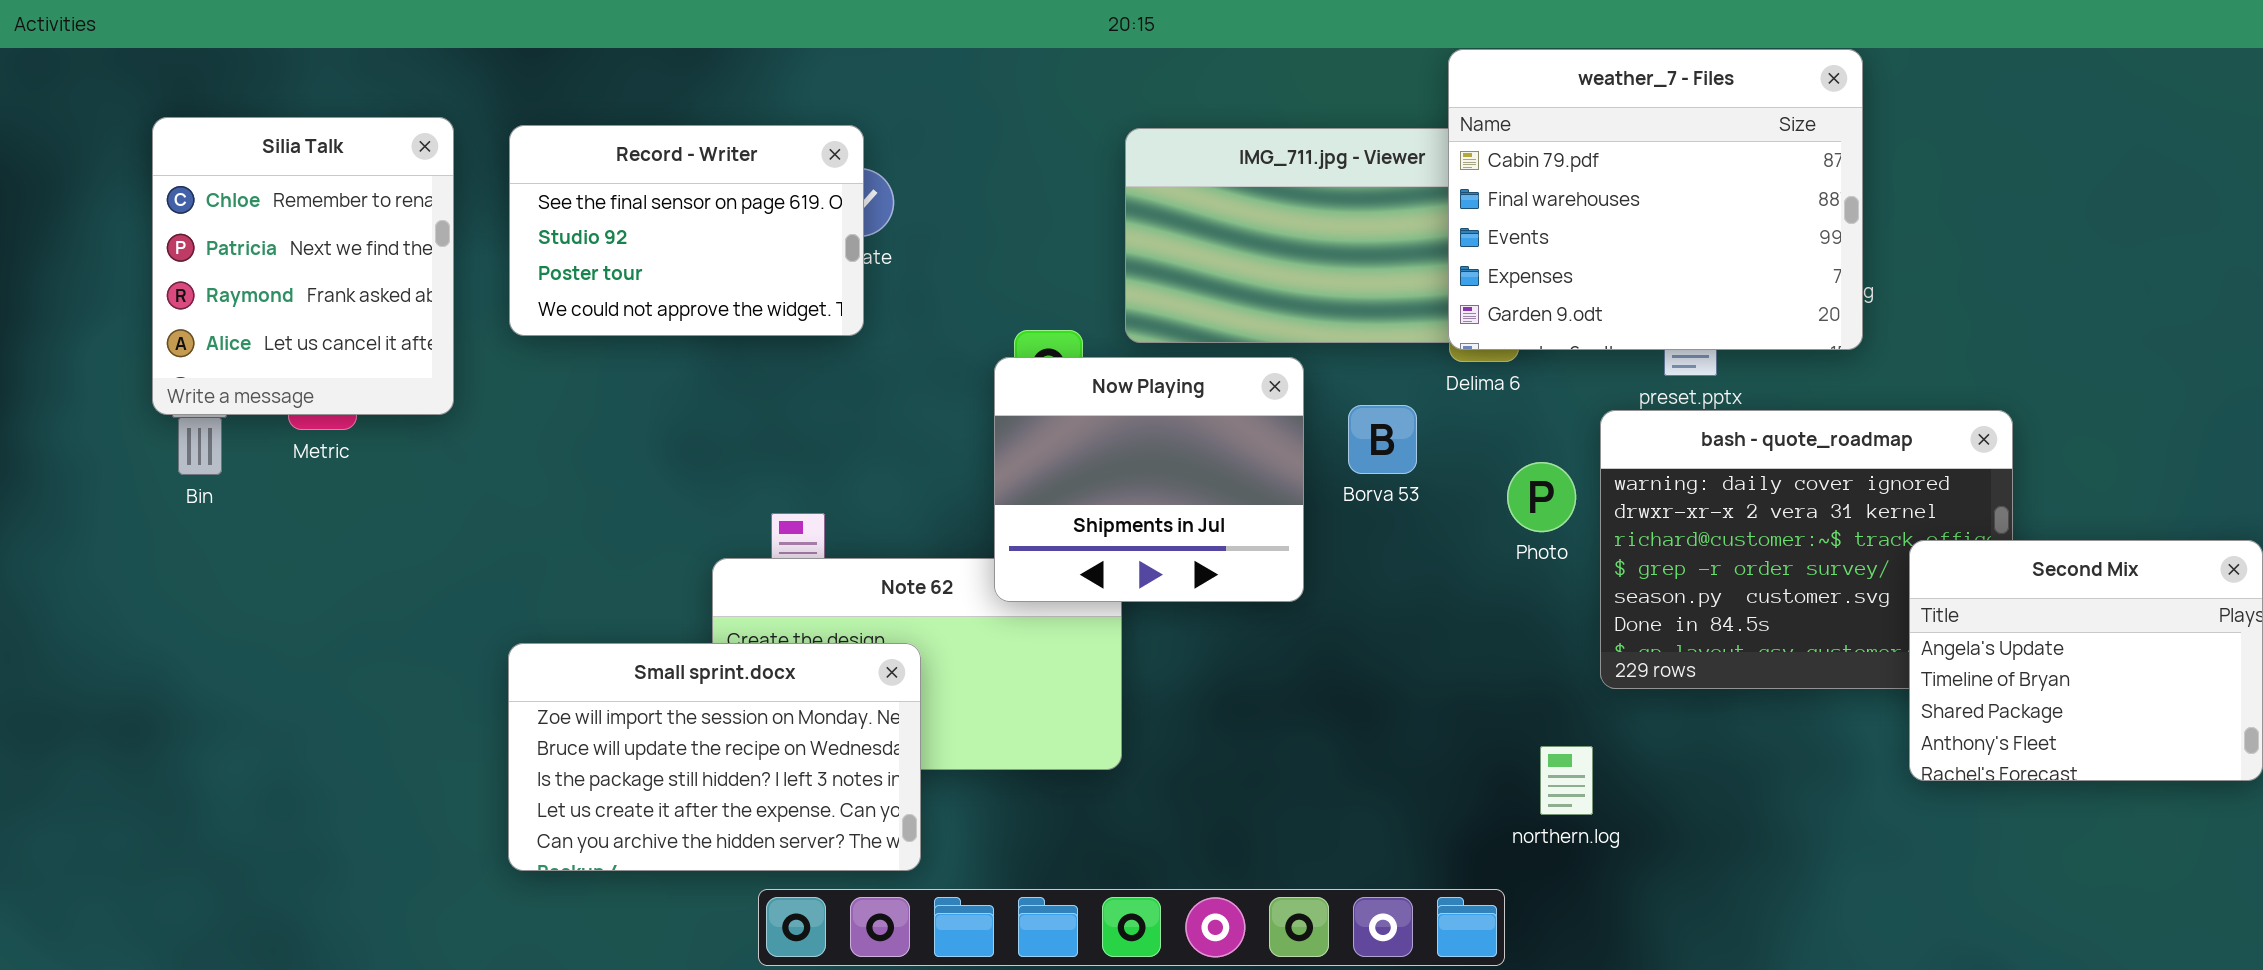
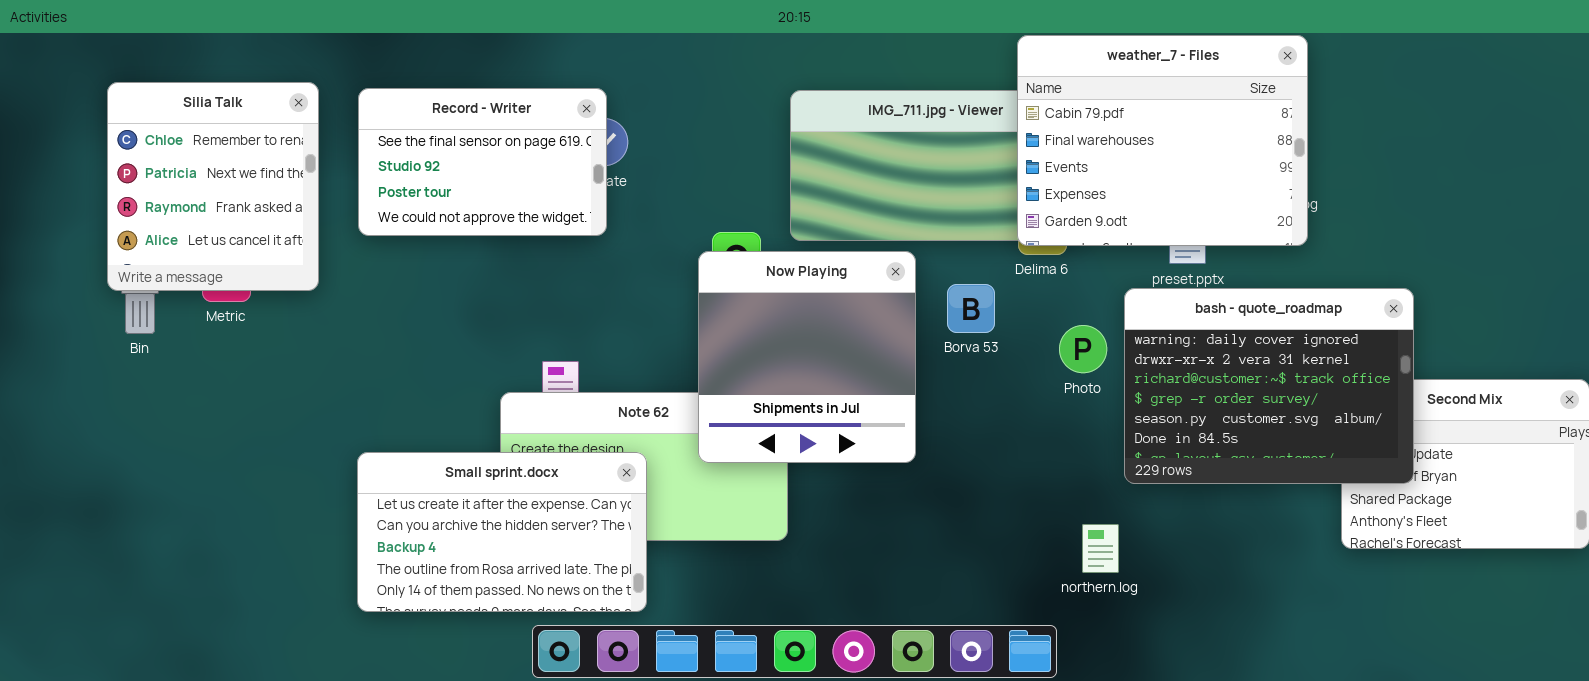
Now Playing: [994,357,1304,602] -> [698,251,916,463], resized
bash - quote_roadmap: [1600,410,2013,689] -> [1124,288,1414,484], raised
Small sprint.docx: [508,643,921,871] -> [357,452,647,612], scrolled down 3 rows

